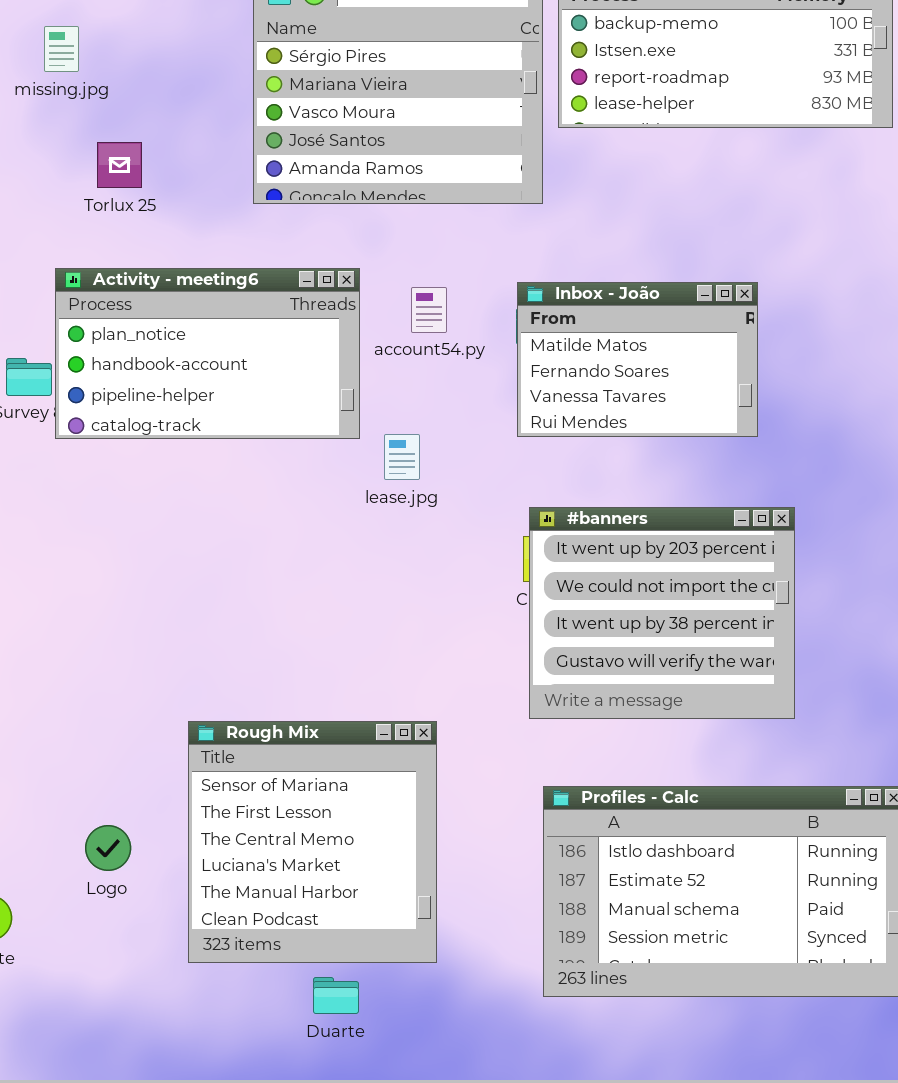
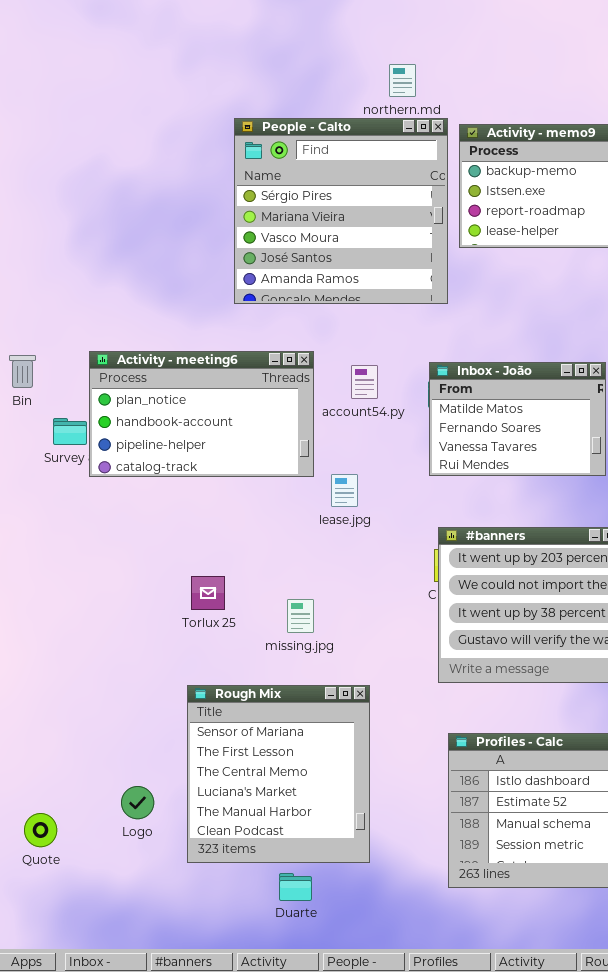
missing.jpg: [44,26,79,72] -> [287,599,314,633], moved
Torlux 25: [97,142,142,188] -> [191,576,225,610], moved
Logo: [85,825,131,871] -> [121,786,154,819], moved

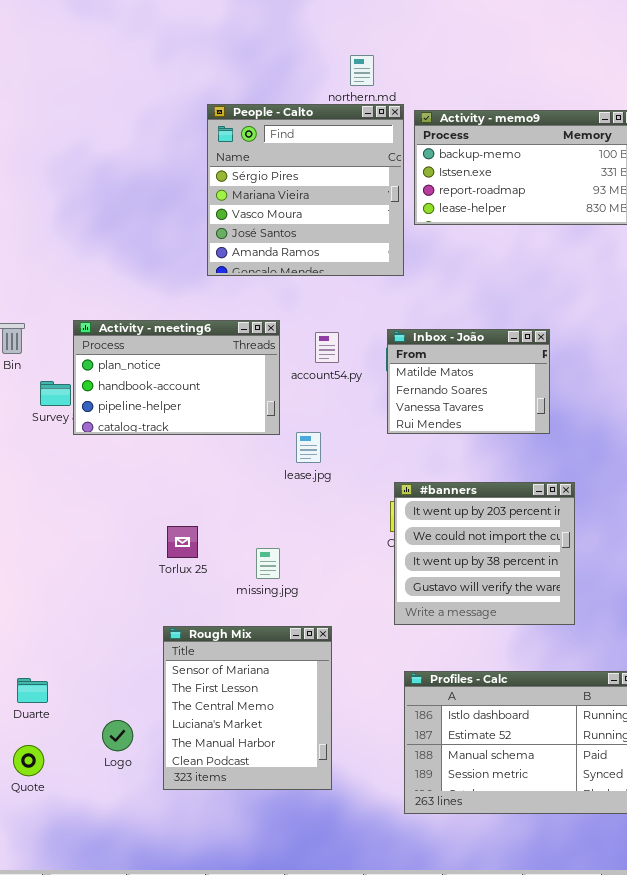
Duarte: [279,873,312,901] -> [17,678,48,703], moved

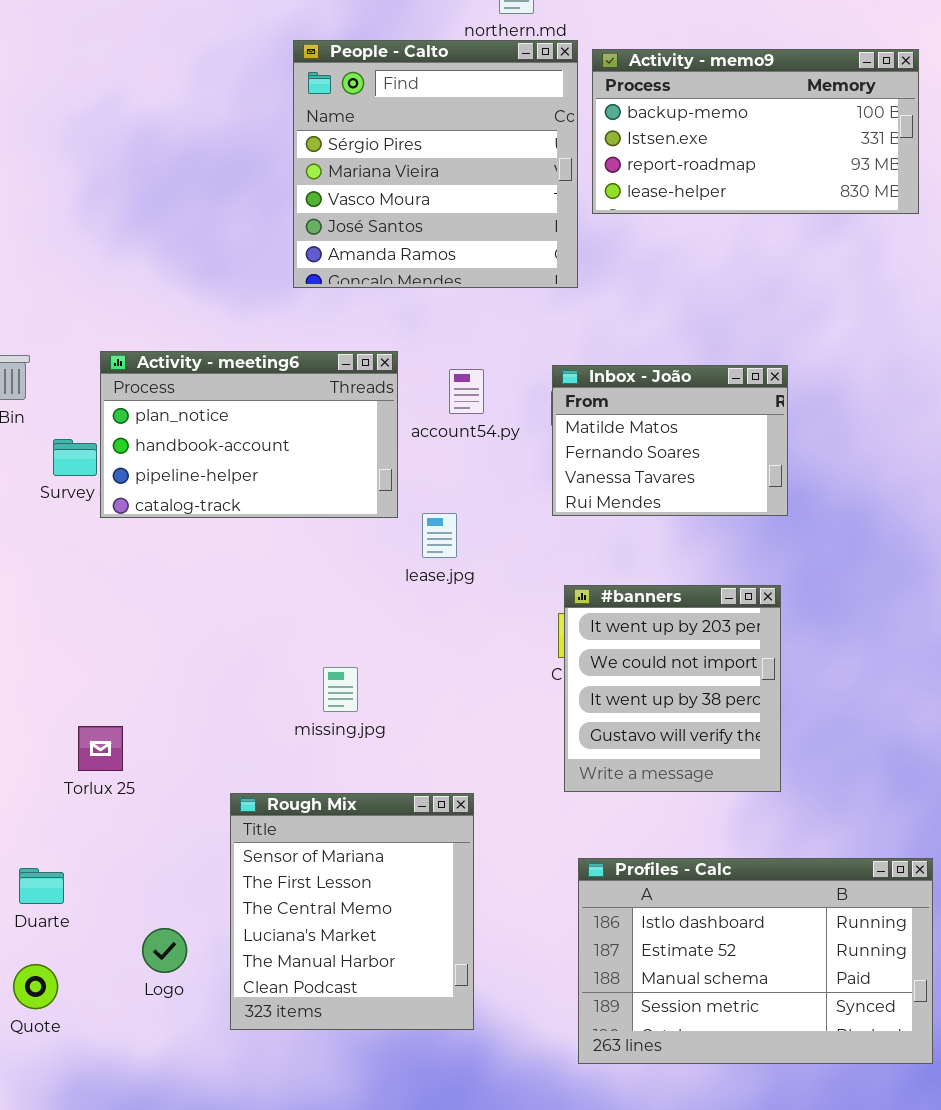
#banners: [394,482,575,625] -> [564,585,781,792], resized
Torlux 25: [167,526,198,558] -> [78,726,123,771], moved
missing.jpg: [256,548,280,579] -> [323,667,358,712], moved

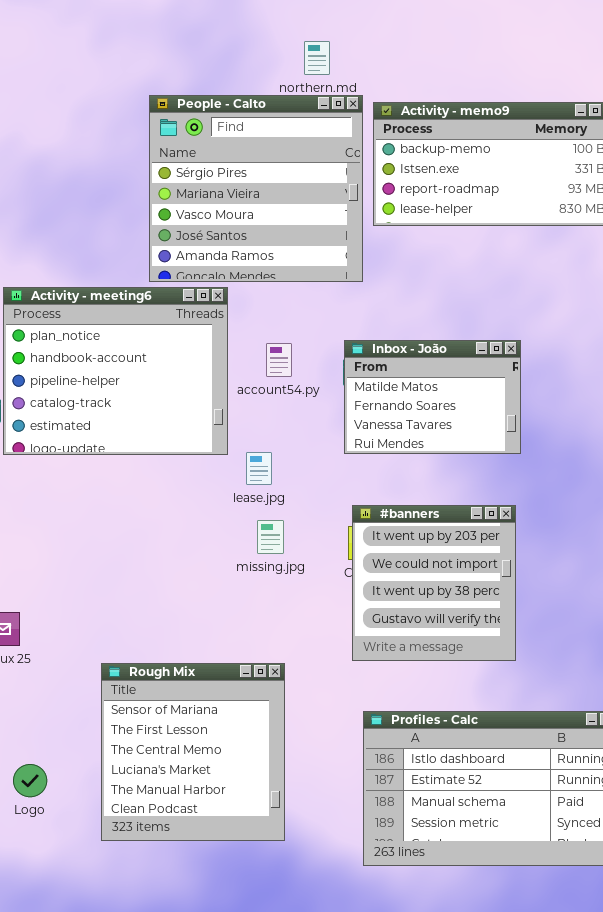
Activity - meeting6: [100,351,398,518] -> [3,287,228,455], resized
missing.jpg: [323,667,358,712] -> [257,520,284,554], moved
Logo: [142,928,187,973] -> [13,764,47,797], moved

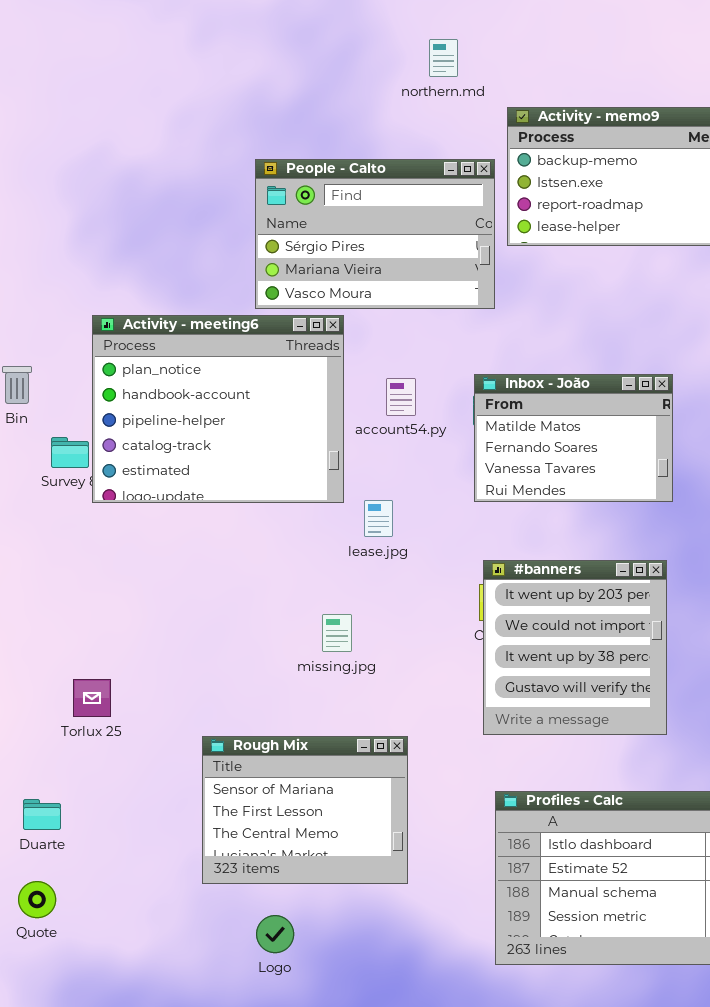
People - Calto: [149,95,363,282] -> [255,159,495,309], resized
missing.jpg: [257,520,284,554] -> [322,614,352,652], moved
Rough Mix: [101,663,285,841] -> [202,736,408,884], resized
Logo: [13,764,47,797] -> [256,915,294,953], moved

